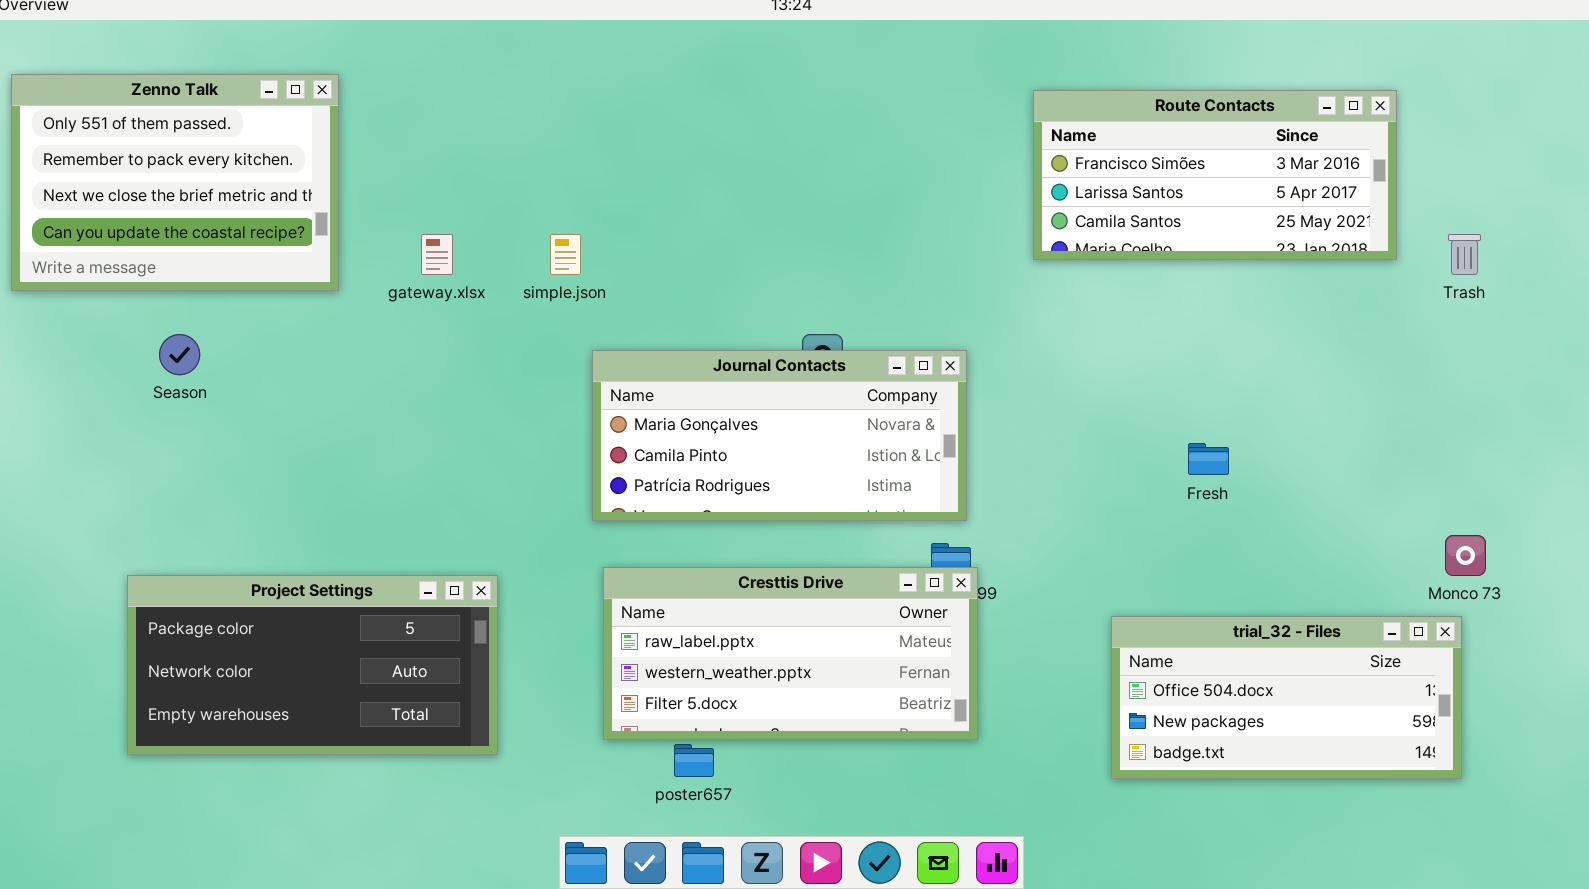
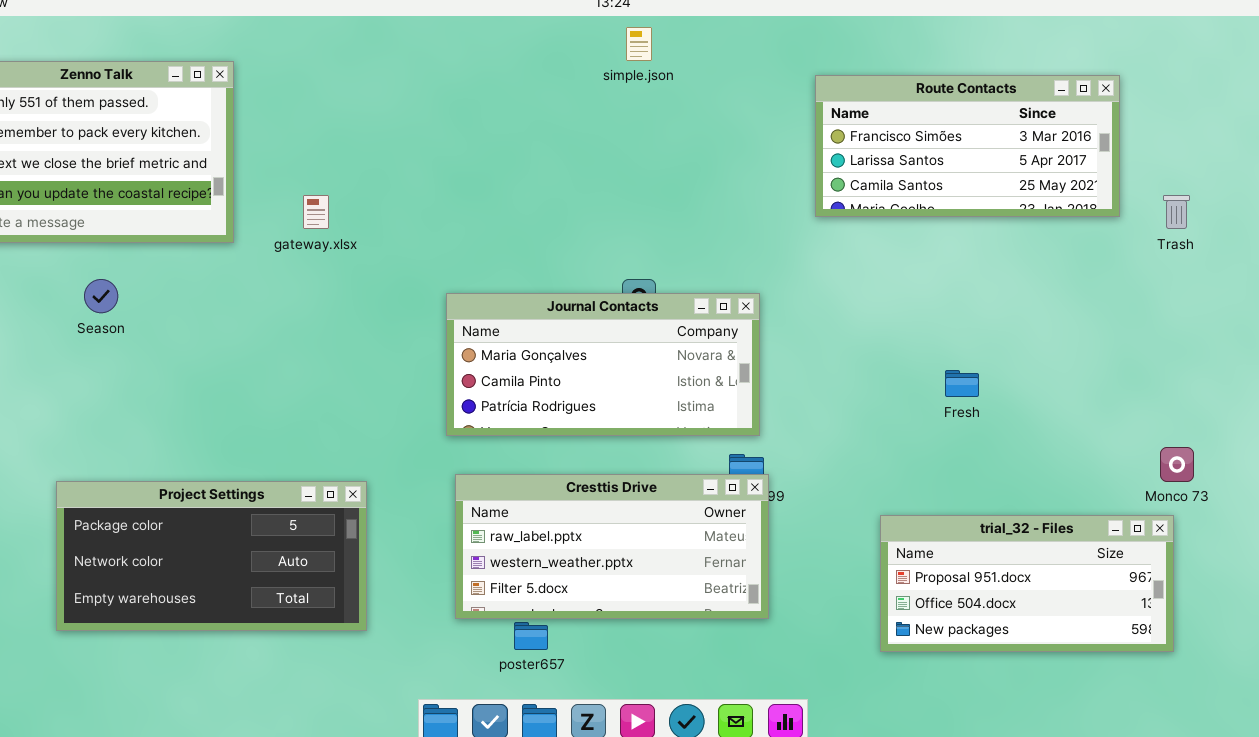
simple.json: [550,234,581,275] -> [626,27,652,61], moved
trial_32 - Files: [1111,616,1462,779] -> [880,515,1174,652], scrolled up 1 row

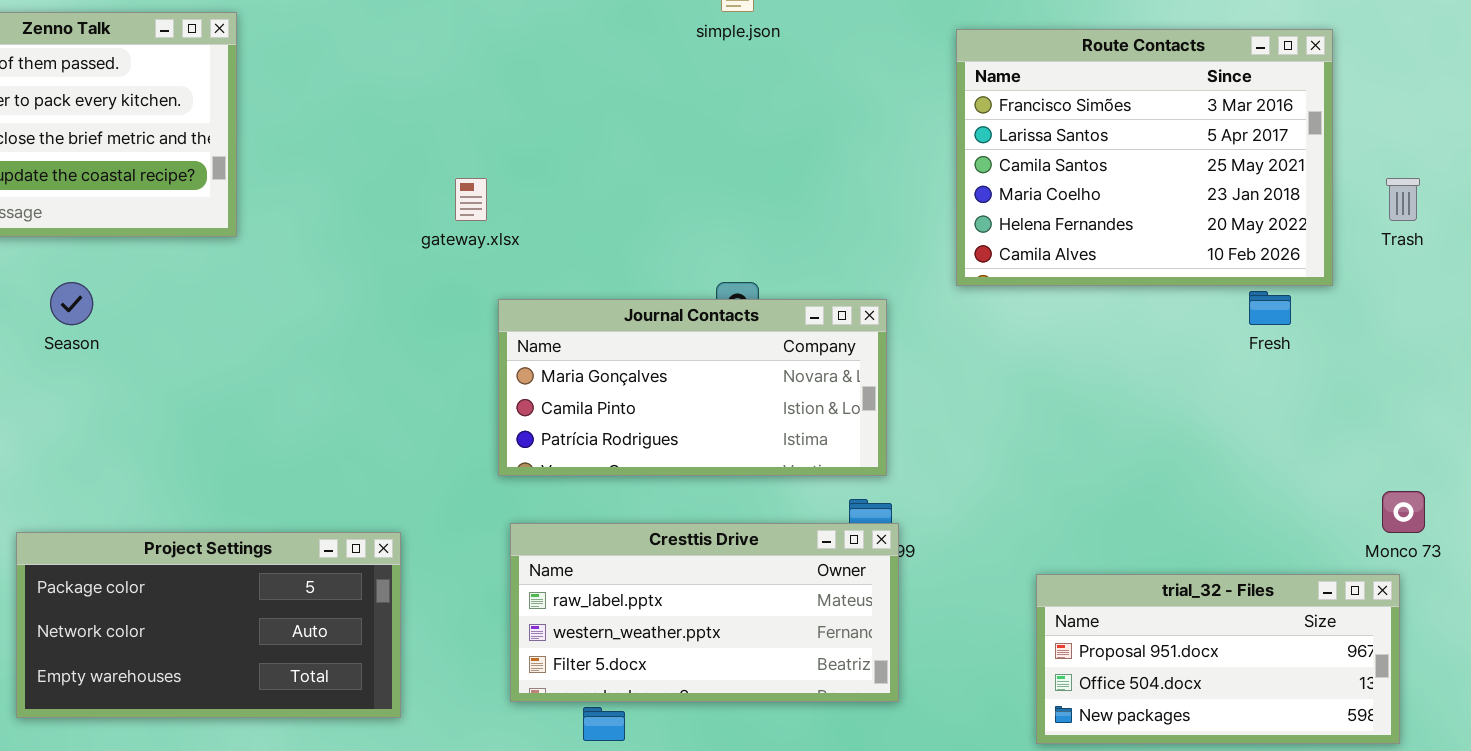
Route Contacts: [815,75,1120,217] -> [956,29,1333,286], resized
gateway.xlsx: [303,195,329,229] -> [455,178,487,221], moved
Fresh: [945,370,979,397] -> [1249,291,1291,325], moved

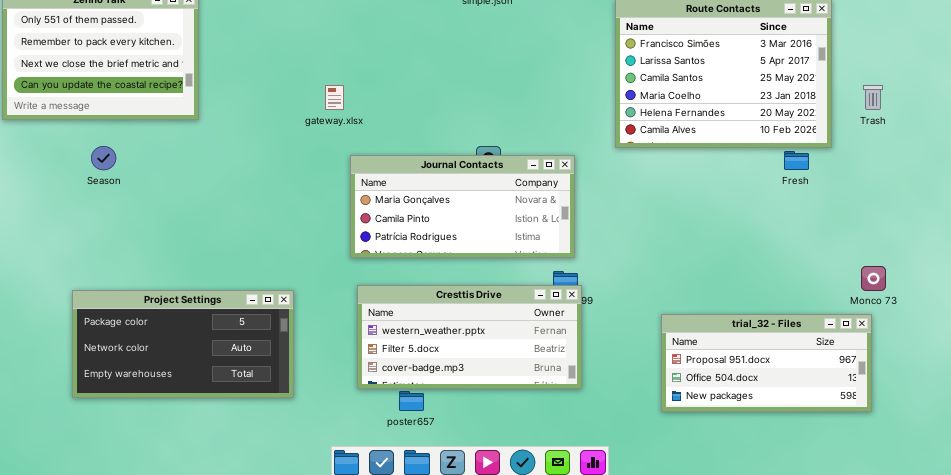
Cresttis Drive: [510,523,899,702] -> [357,285,582,389], scrolled down 1 row

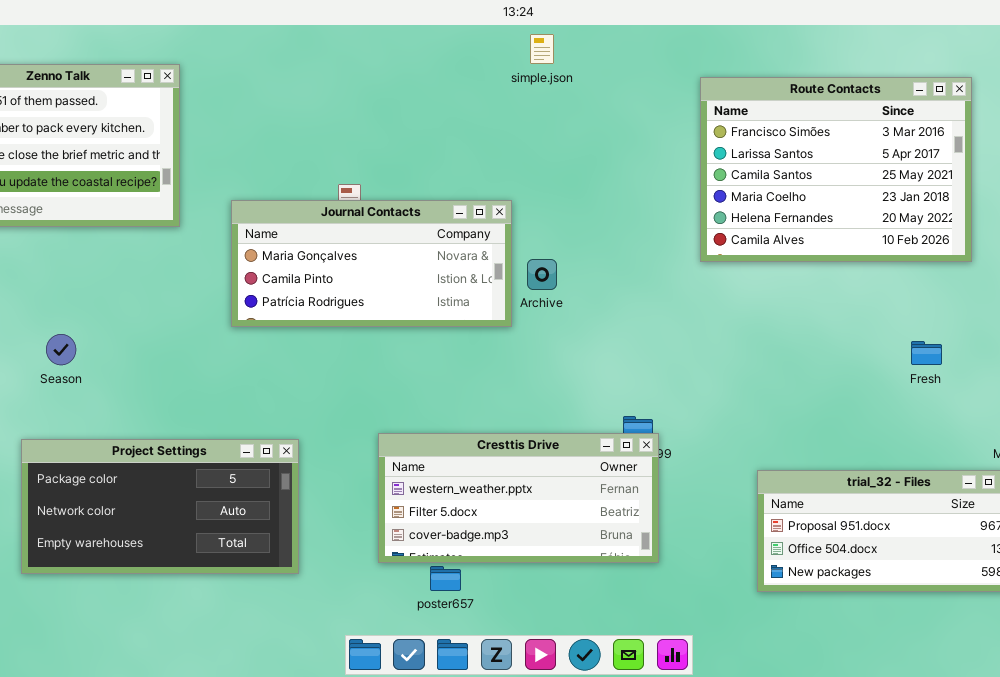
Season: [91,146,116,170] -> [46,334,76,365], moved
Fresh: [784,151,809,170] -> [911,341,942,365], moved
Journal Contacts: [350,155,575,258] -> [231,200,512,327], moved

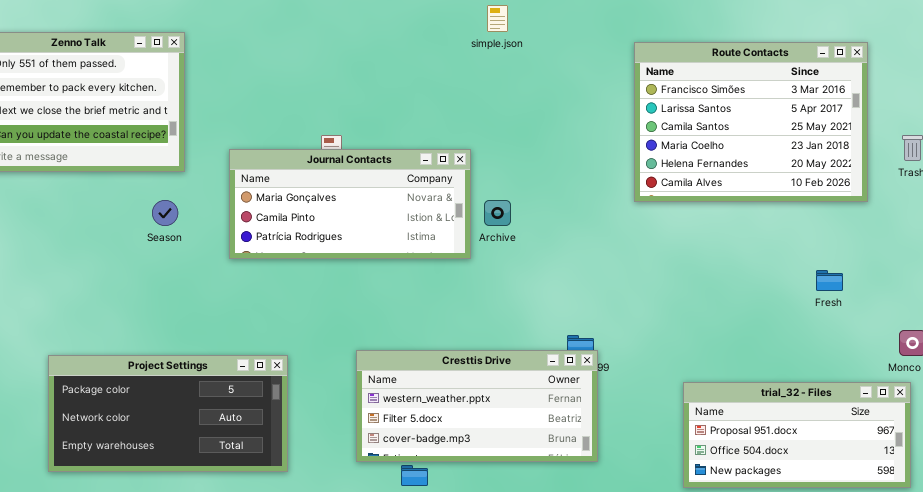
Season: [46,334,76,365] -> [152,200,178,226], moved

